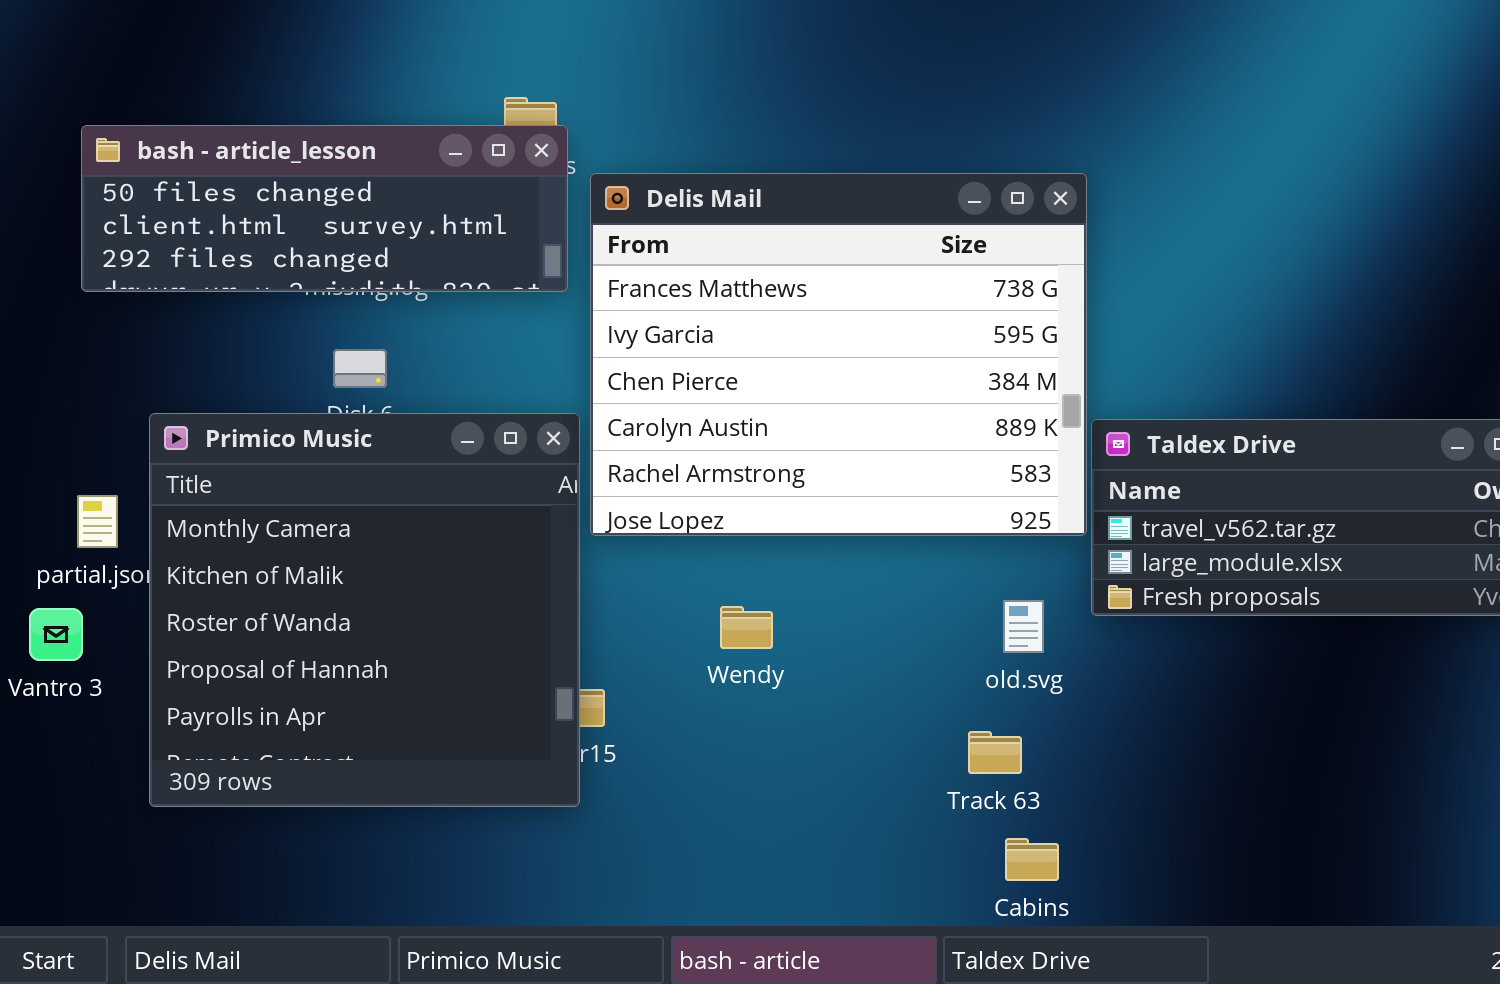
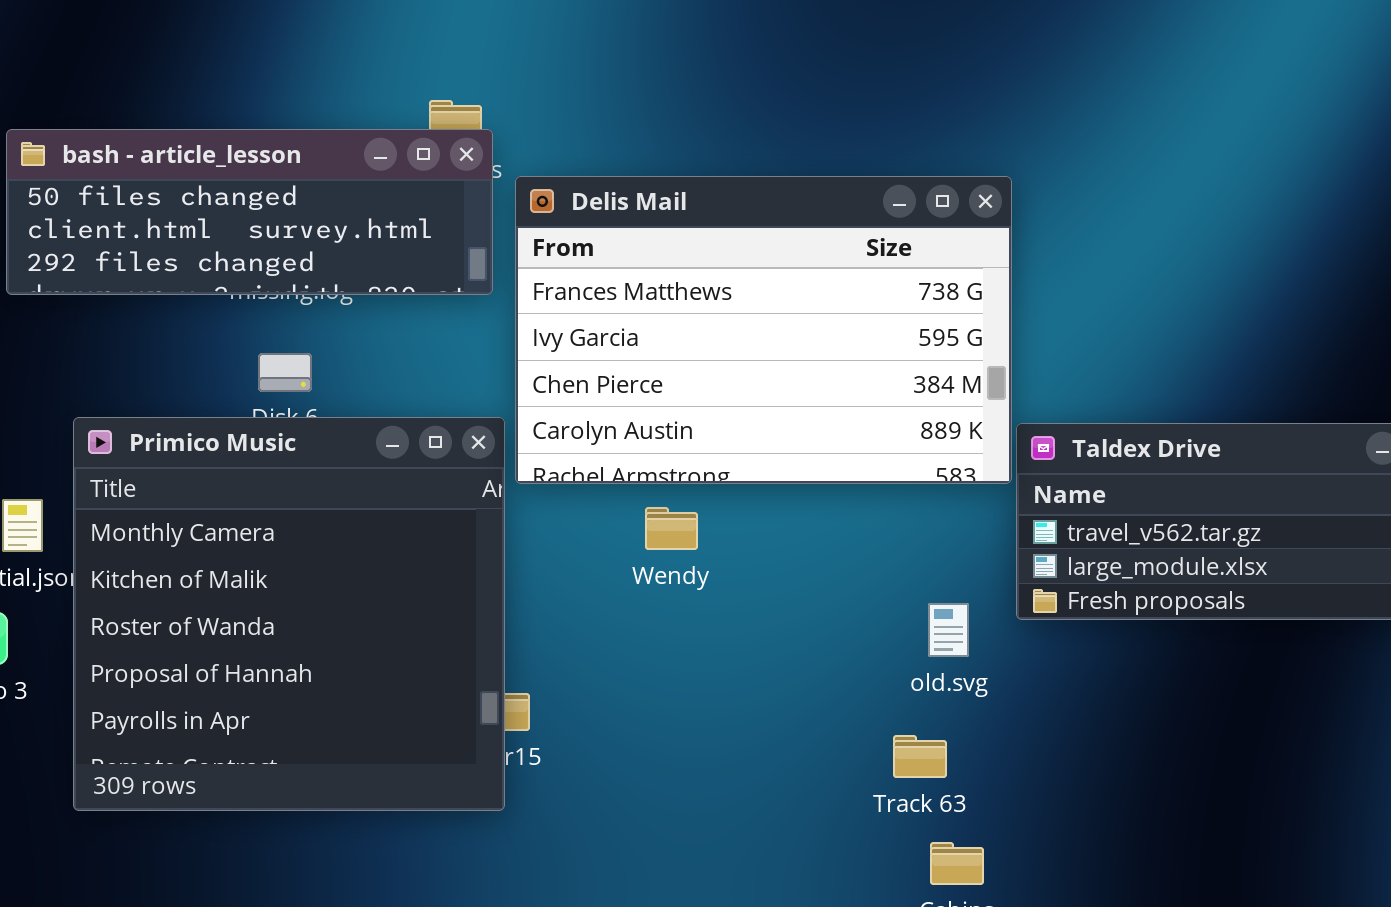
Delis Mail: [590,173,1087,536] -> [515,176,1012,484], resized
Wendy: [720,606,773,649] -> [645,507,698,550], moved

